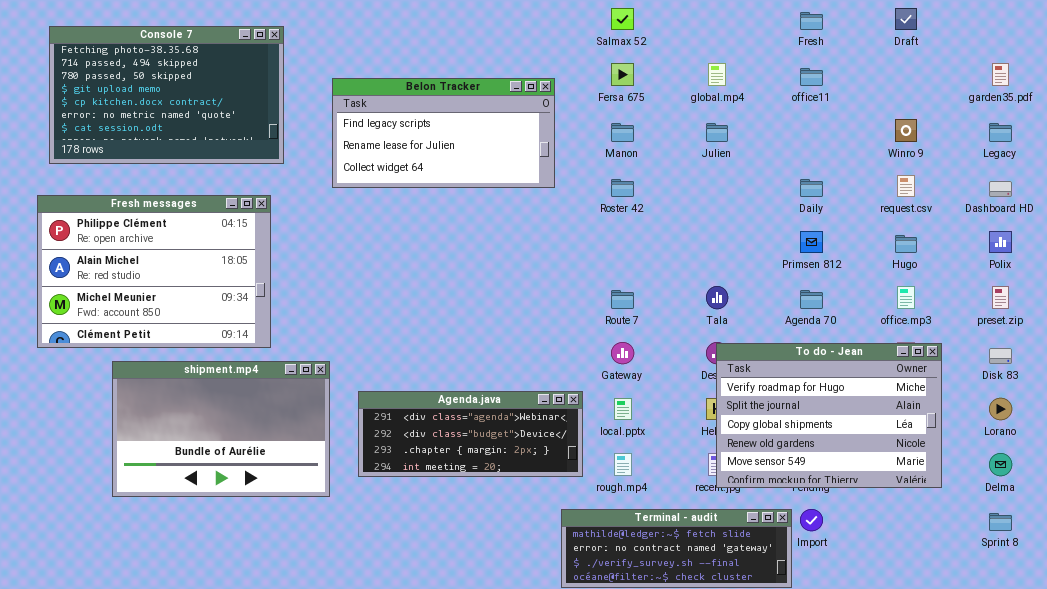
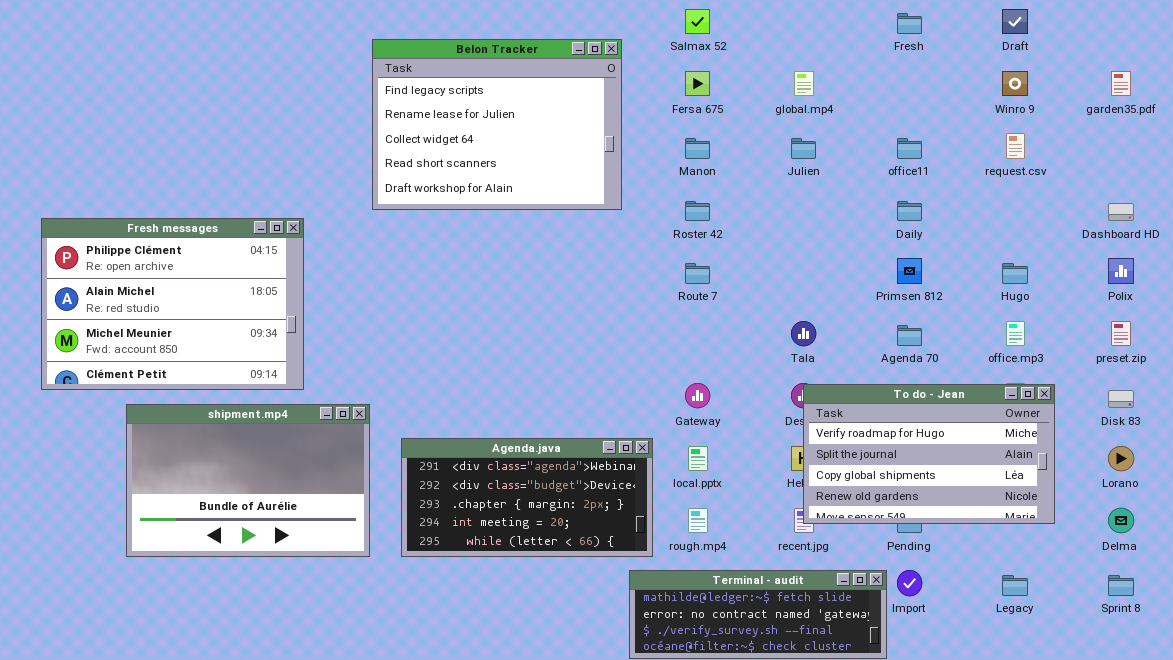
Console 7: [49,26,284,164] -> none, closed
office11: [800,68,823,86] -> [897,138,922,159], moved
Belon Tracker: [332,78,555,188] -> [372,39,622,210], resized
Winro 9: [895,119,917,142] -> [1002,71,1028,96], moved
Legacy: [989,123,1012,142] -> [1002,575,1028,596], moved
request.csv: [897,175,915,197] -> [1006,133,1025,159], moved
Route 7: [611,290,634,309] -> [685,263,710,284], moved
To do - Jean: [716,343,942,488] -> [803,384,1055,524], resized
Agenda.java: [358,391,583,477] -> [401,438,653,557], resized

